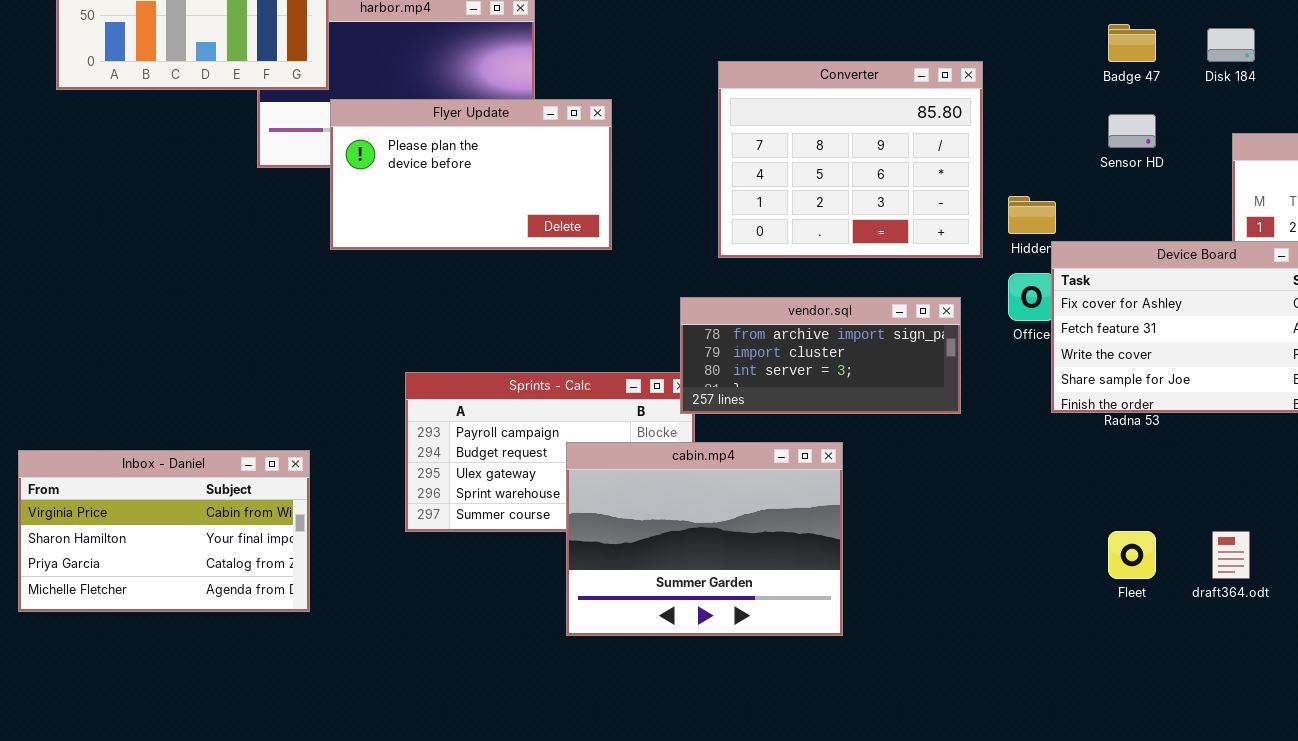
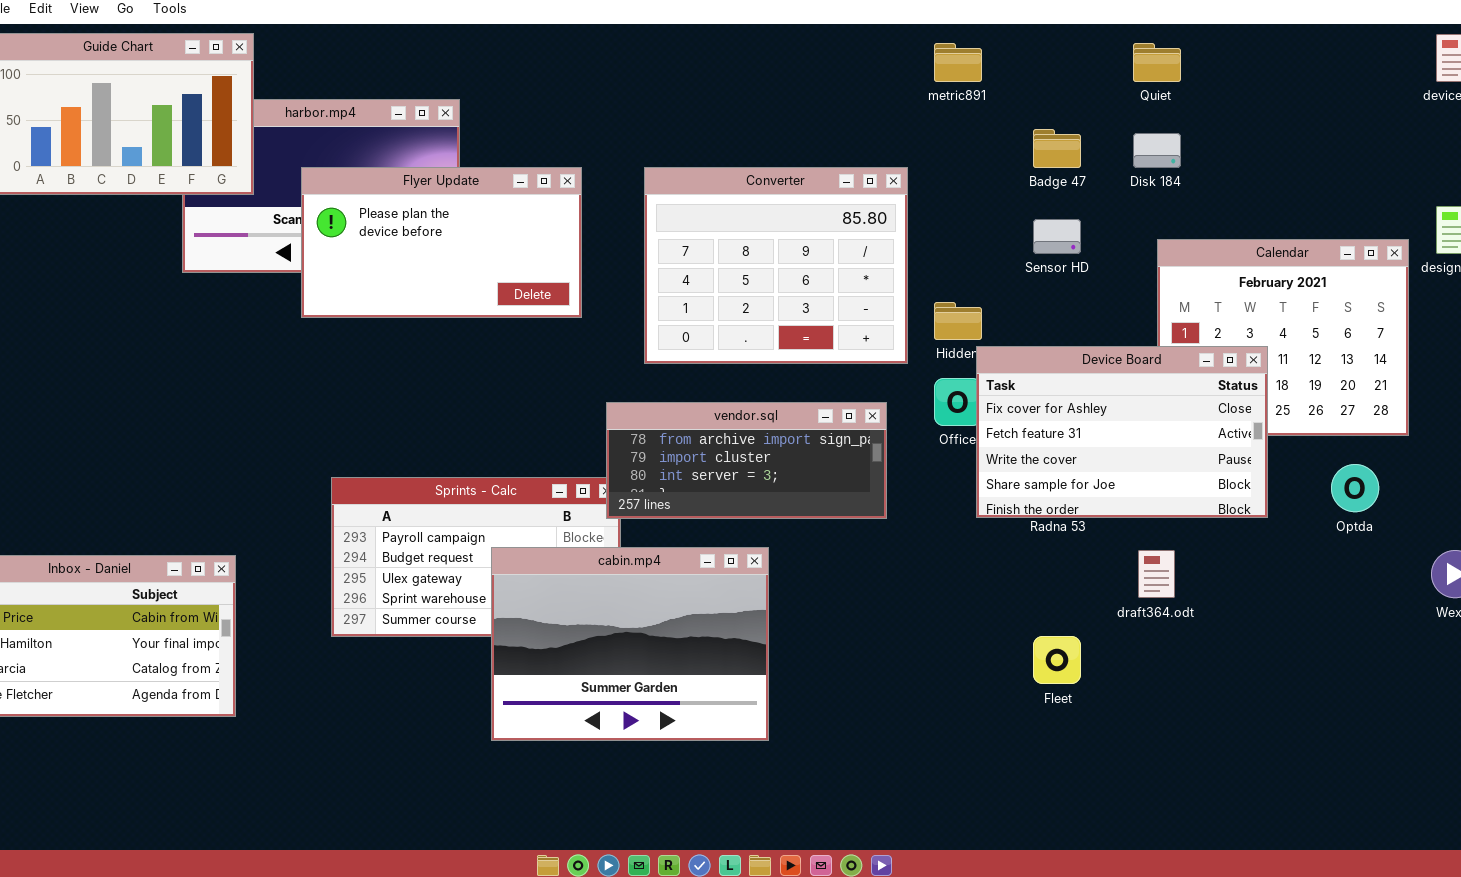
Flyer Update: [330,99,612,250] -> [301,167,582,318], moved
draft364.odt: [1212,531,1250,579] -> [1138,550,1175,598], moved

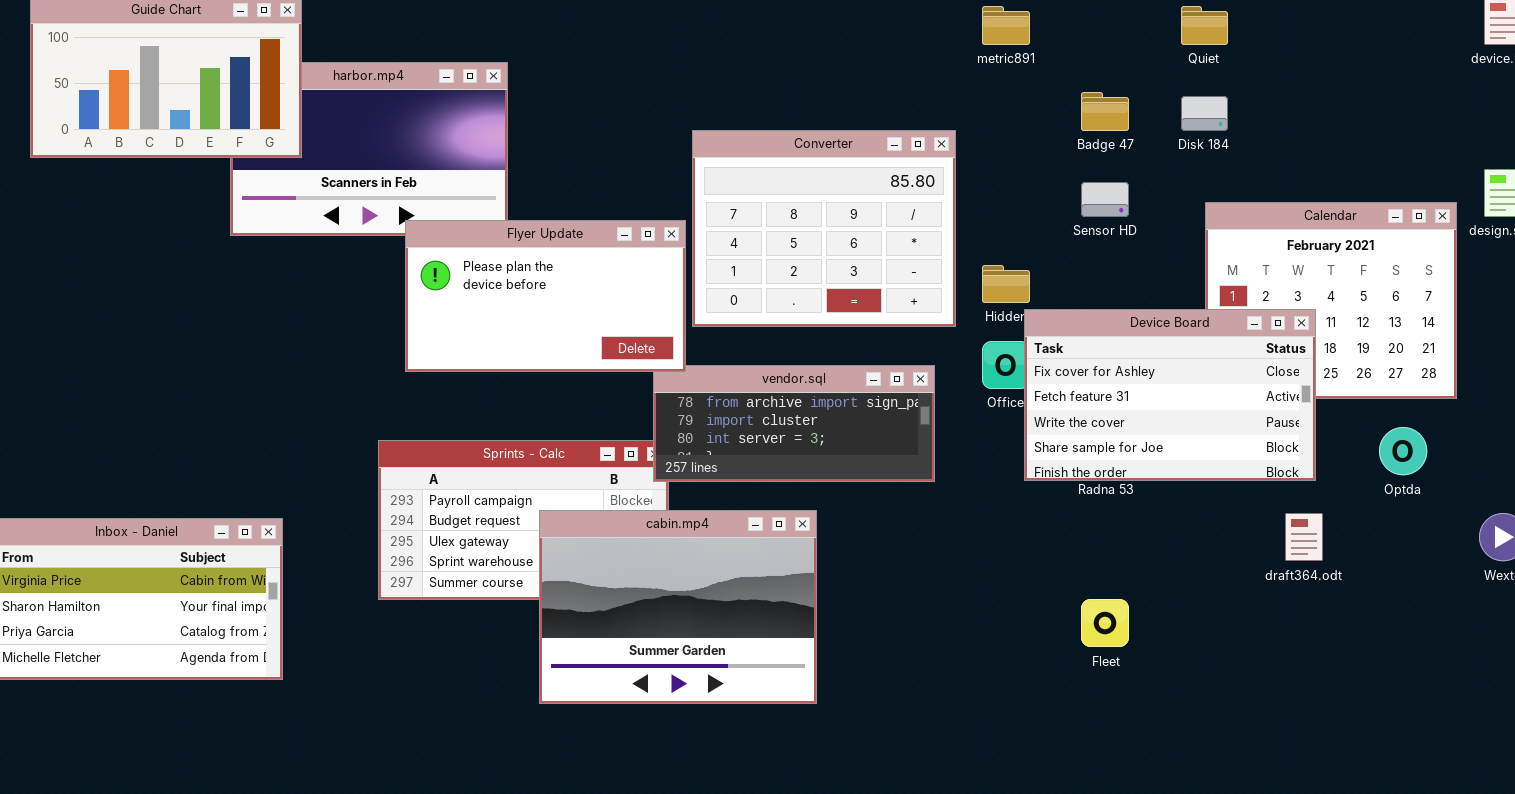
Flyer Update: [301,167,582,318] -> [405,220,686,372], moved
draft364.odt: [1138,550,1175,598] -> [1285,513,1323,561], moved

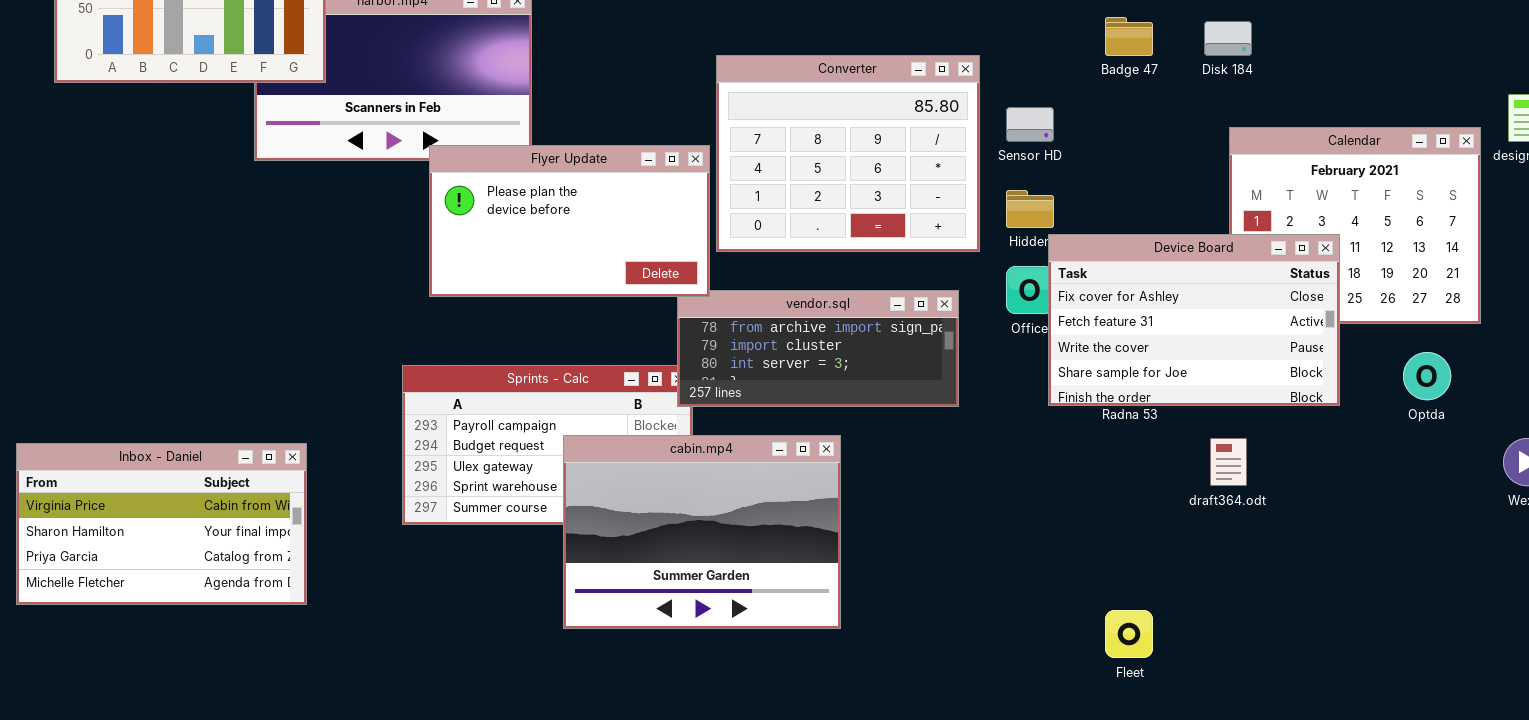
Sensor HD: [1081,182,1129,217] -> [1006,107,1054,142], moved
draft364.odt: [1285,513,1323,561] -> [1210,438,1247,486], moved
Fleet: [1081,599,1129,647] -> [1105,610,1153,658], moved

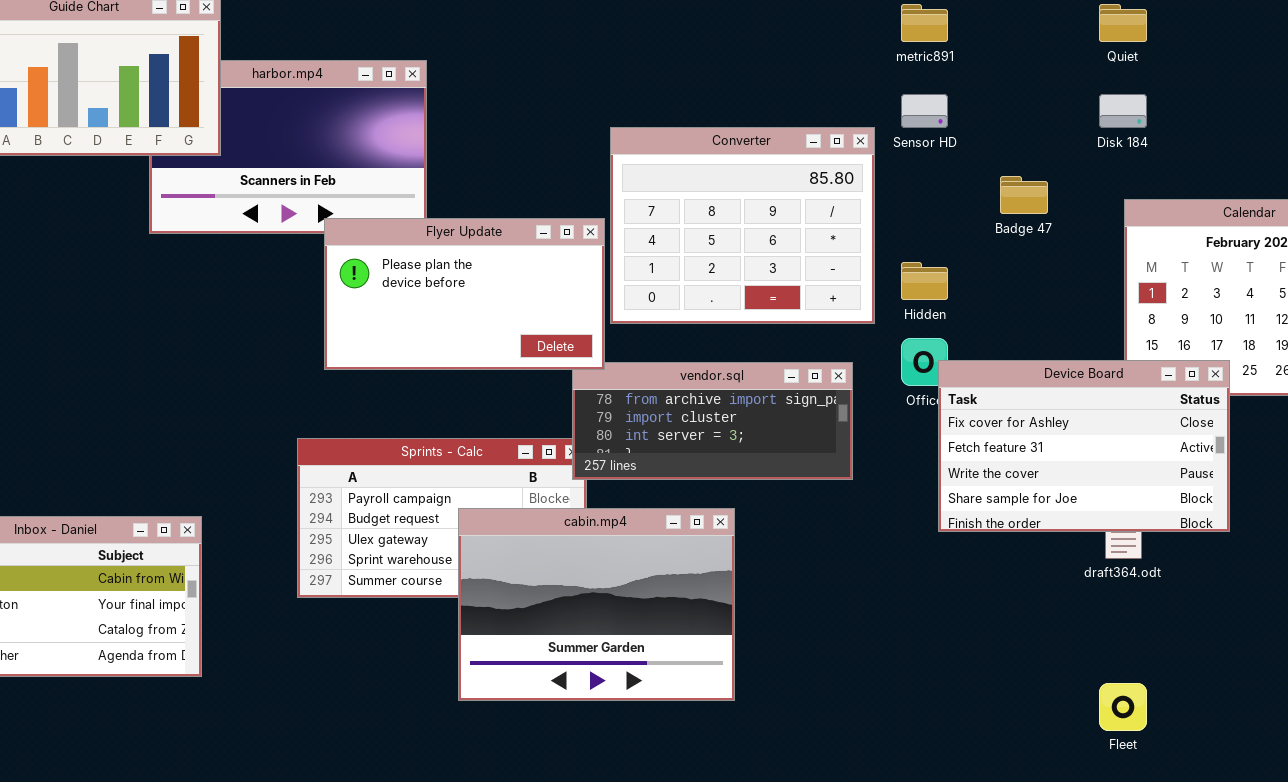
Badge 47: [1105,17,1153,56] -> [1000,176,1048,214], moved
Sensor HD: [1006,107,1054,142] -> [901,94,948,128], moved
Device Board: [1048,234,1340,406] -> [938,360,1230,532], moved
Fleet: [1105,610,1153,658] -> [1099,683,1147,731], moved

